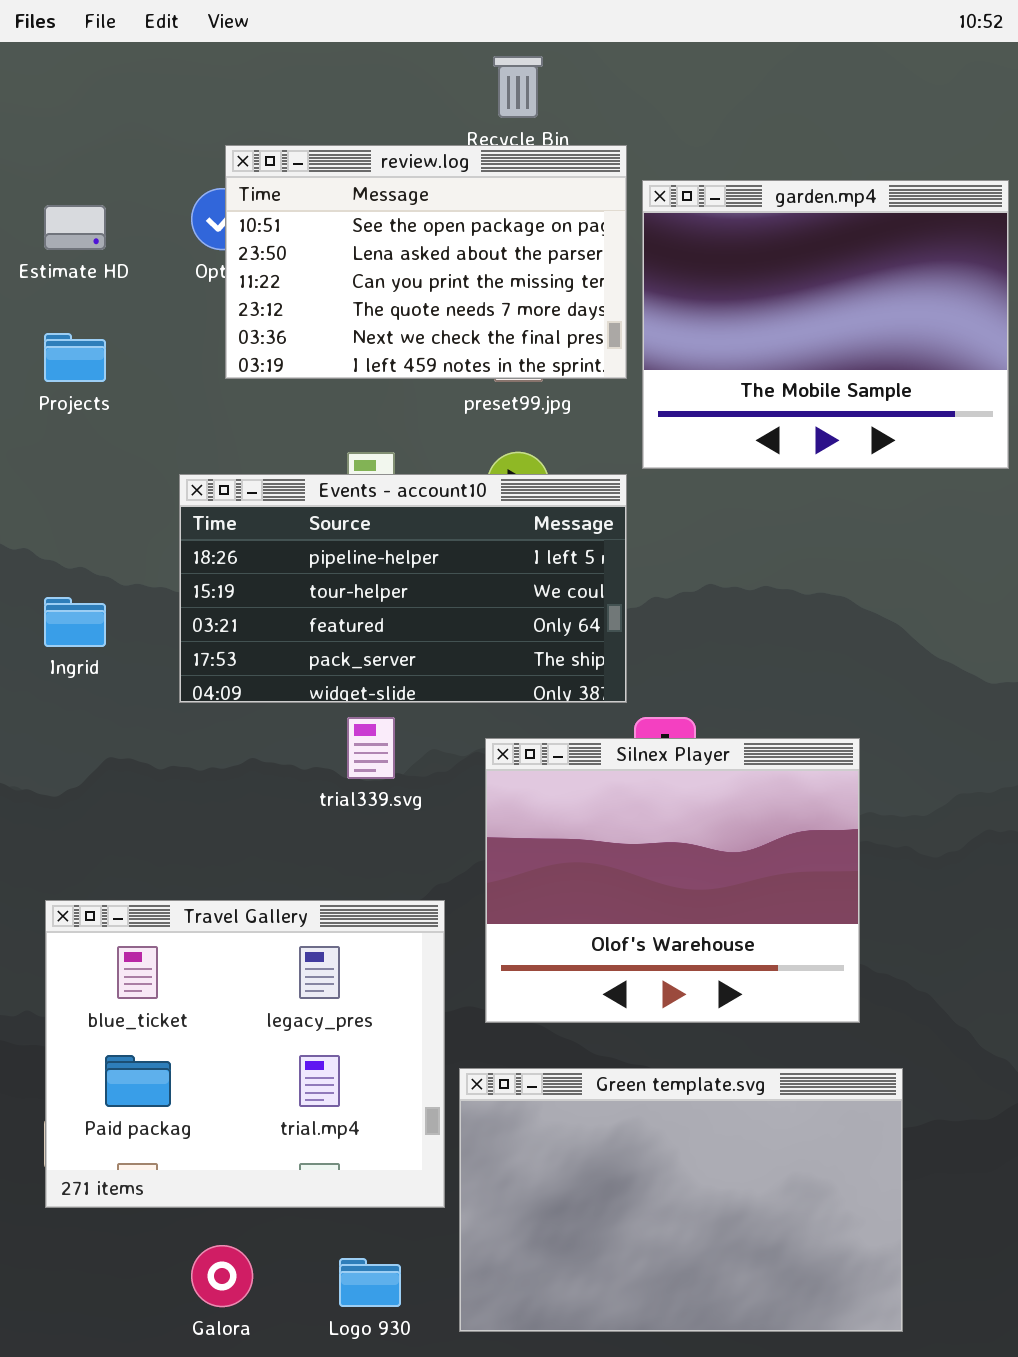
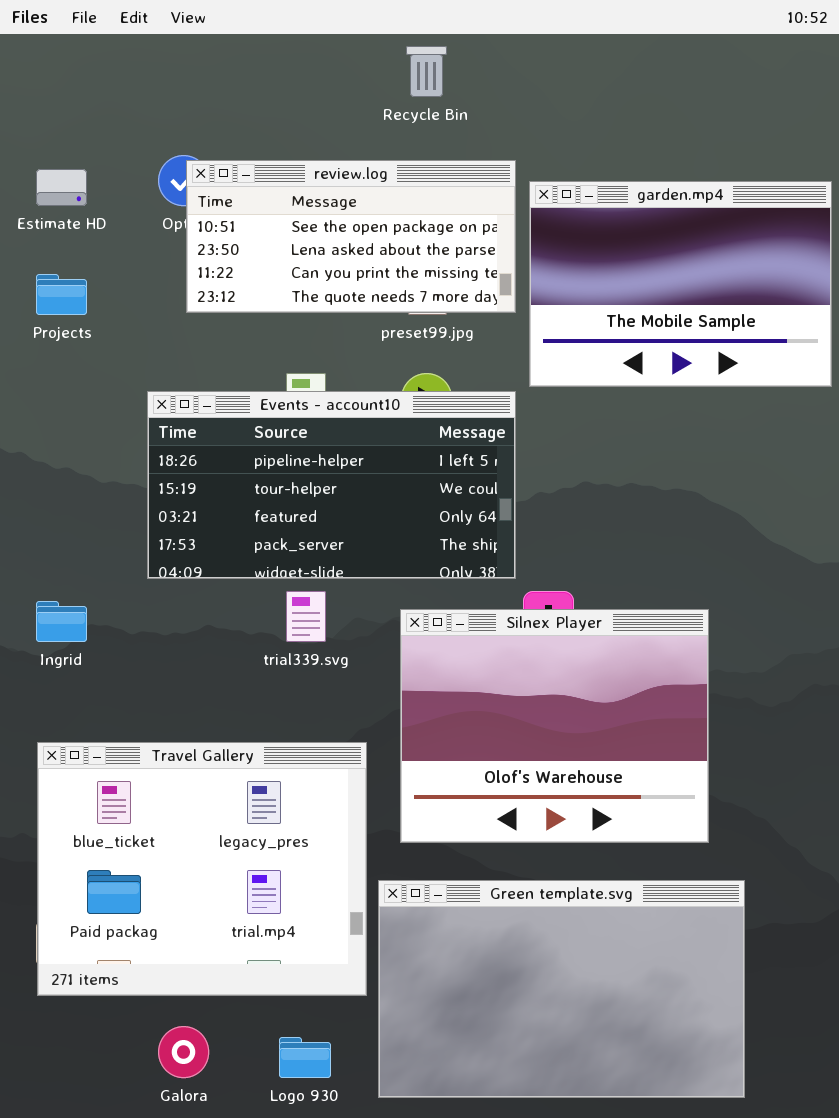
review.log: [225,145,627,379] -> [186,160,516,313], resized
garden.mp4: [642,180,1009,469] -> [529,181,832,387], resized
Ingrid: [44,597,106,647] -> [36,601,87,642], moved

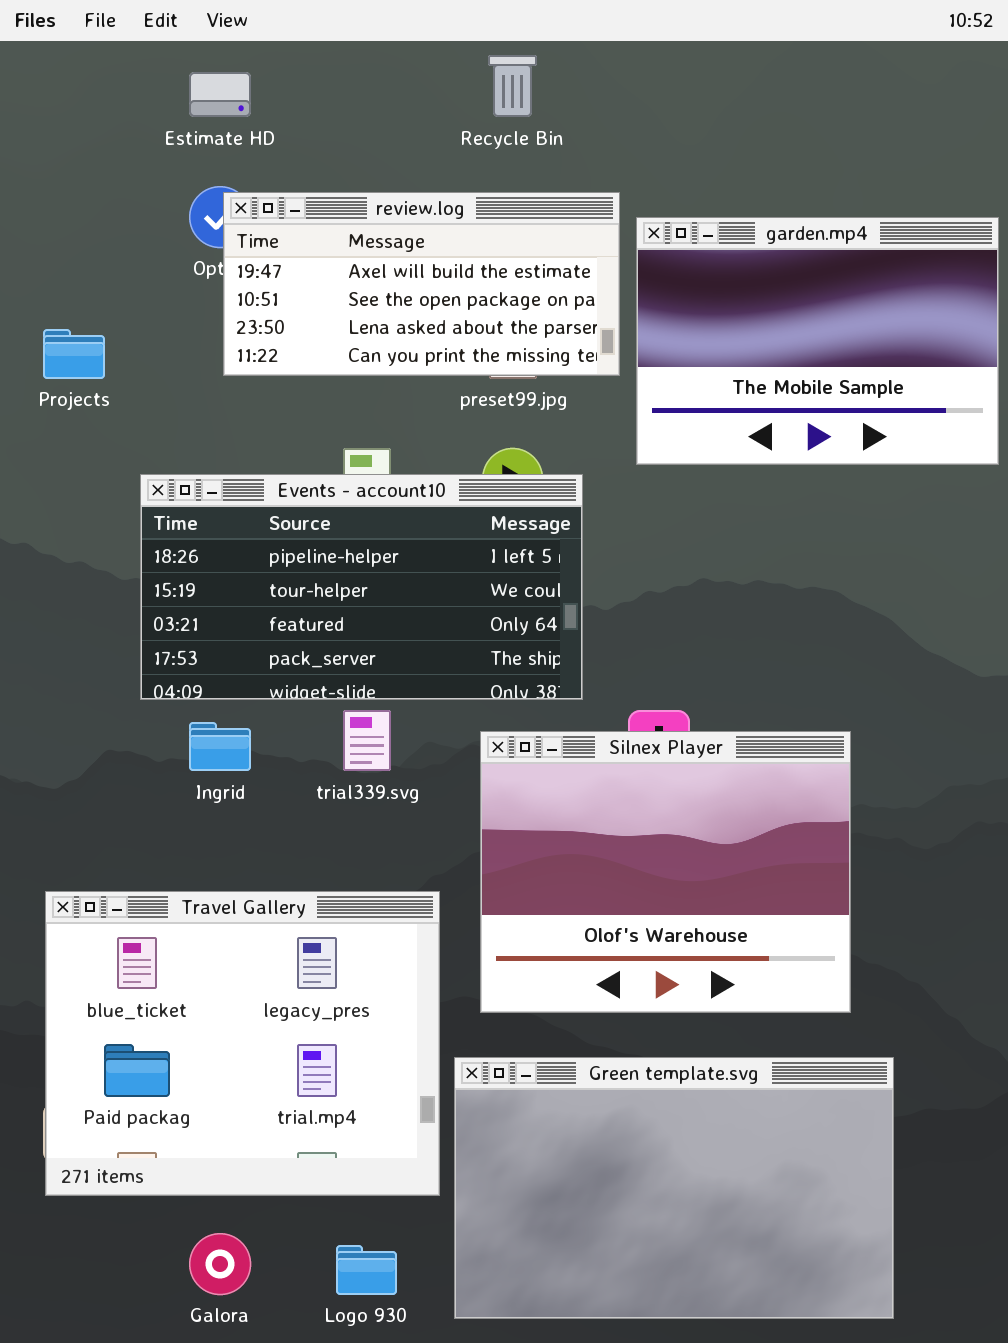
review.log: [186,160,516,313] -> [223,192,620,376], scrolled up 1 row
Estimate HD: [36,169,87,206] -> [189,72,251,117], moved
Events - account10: [147,391,516,579] -> [140,474,583,700], moved
Ingrid: [36,601,87,642] -> [189,722,251,771], moved

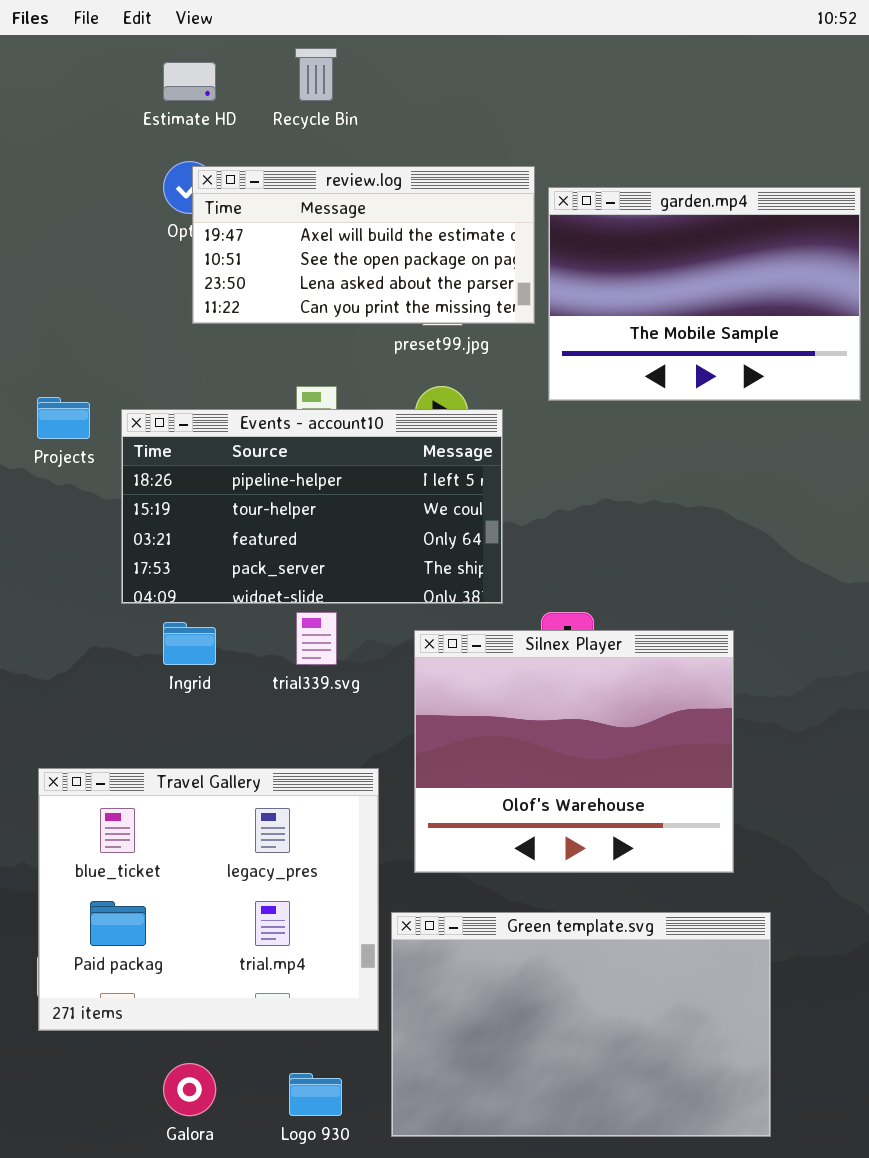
Recycle Bin: [488,55,537,117] -> [295,48,337,101], moved
Projects: [43,329,105,379] -> [37,397,90,439], moved

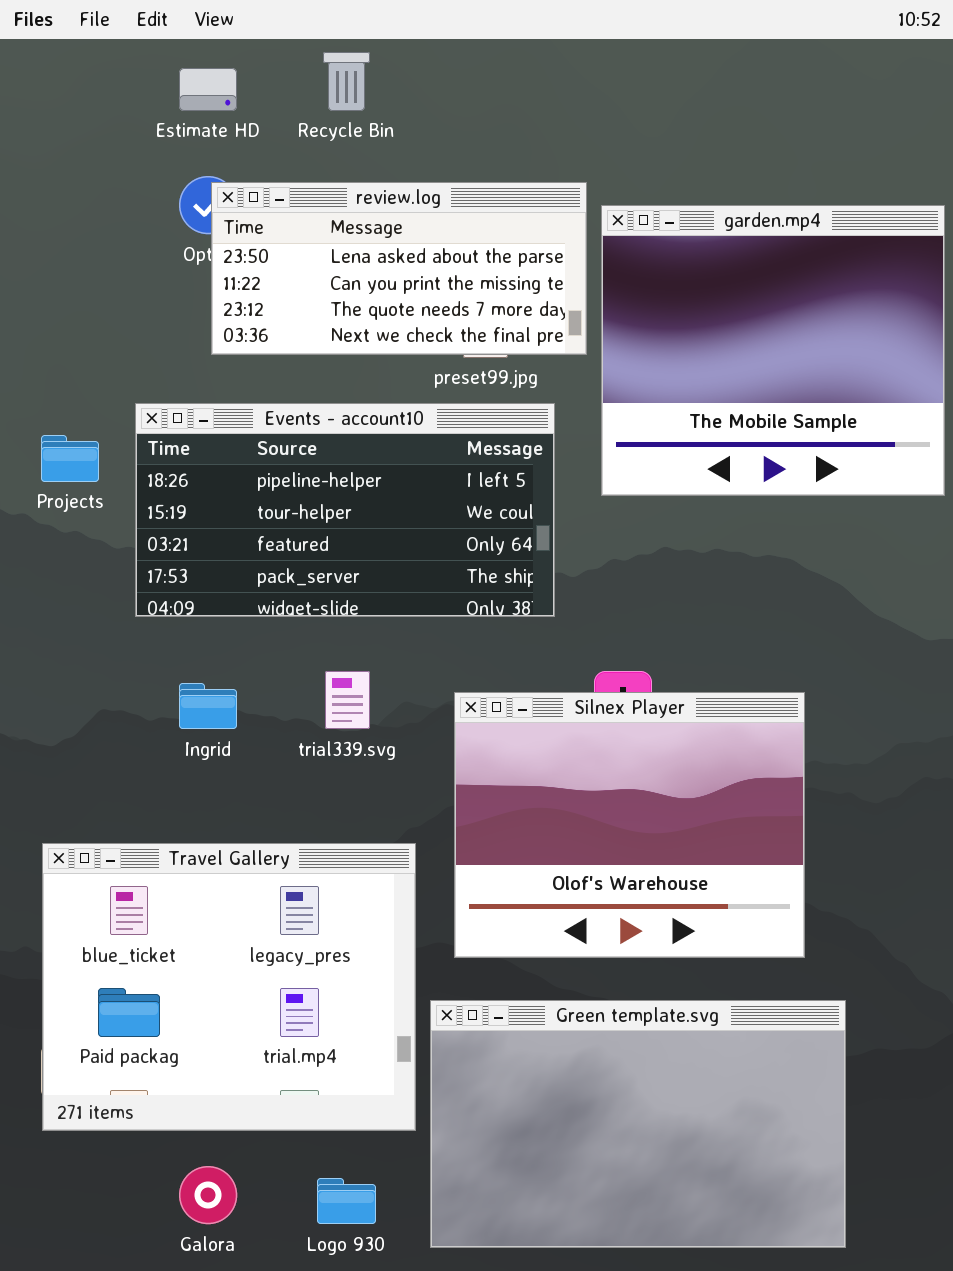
review.log: [192,166,535,324] -> [211,182,587,355], scrolled down 2 rows
garden.mp4: [548,187,861,401] -> [601,205,945,496], resized
Events - account10: [121,409,503,604] -> [135,403,555,617], moved

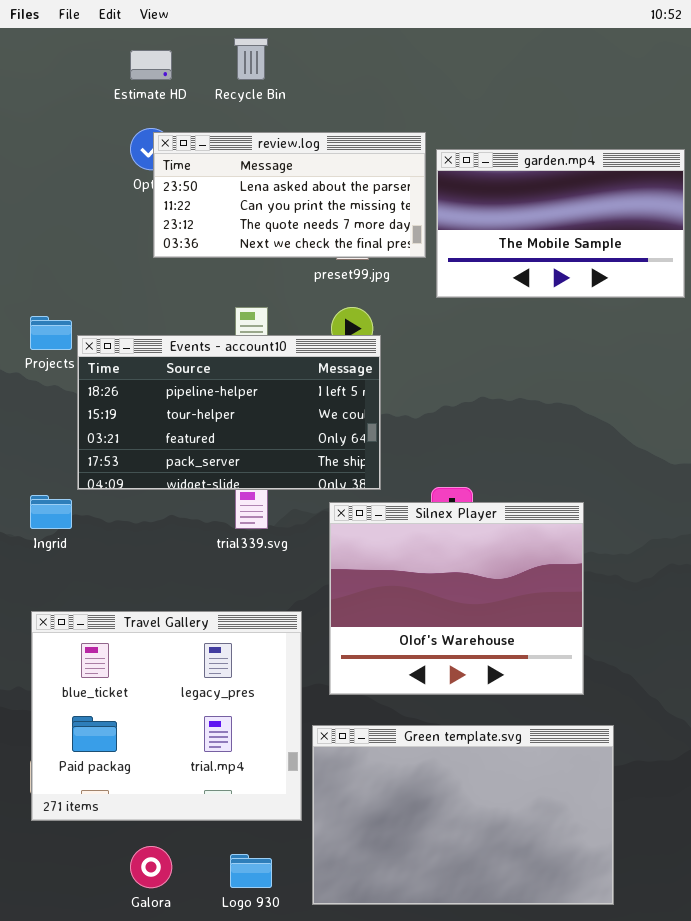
garden.mp4: [601,205,945,496] -> [436,149,685,298], resized
Events - account10: [135,403,555,617] -> [77,335,381,490], moved
Ingrid: [179,683,237,729] -> [30,495,72,529], moved

